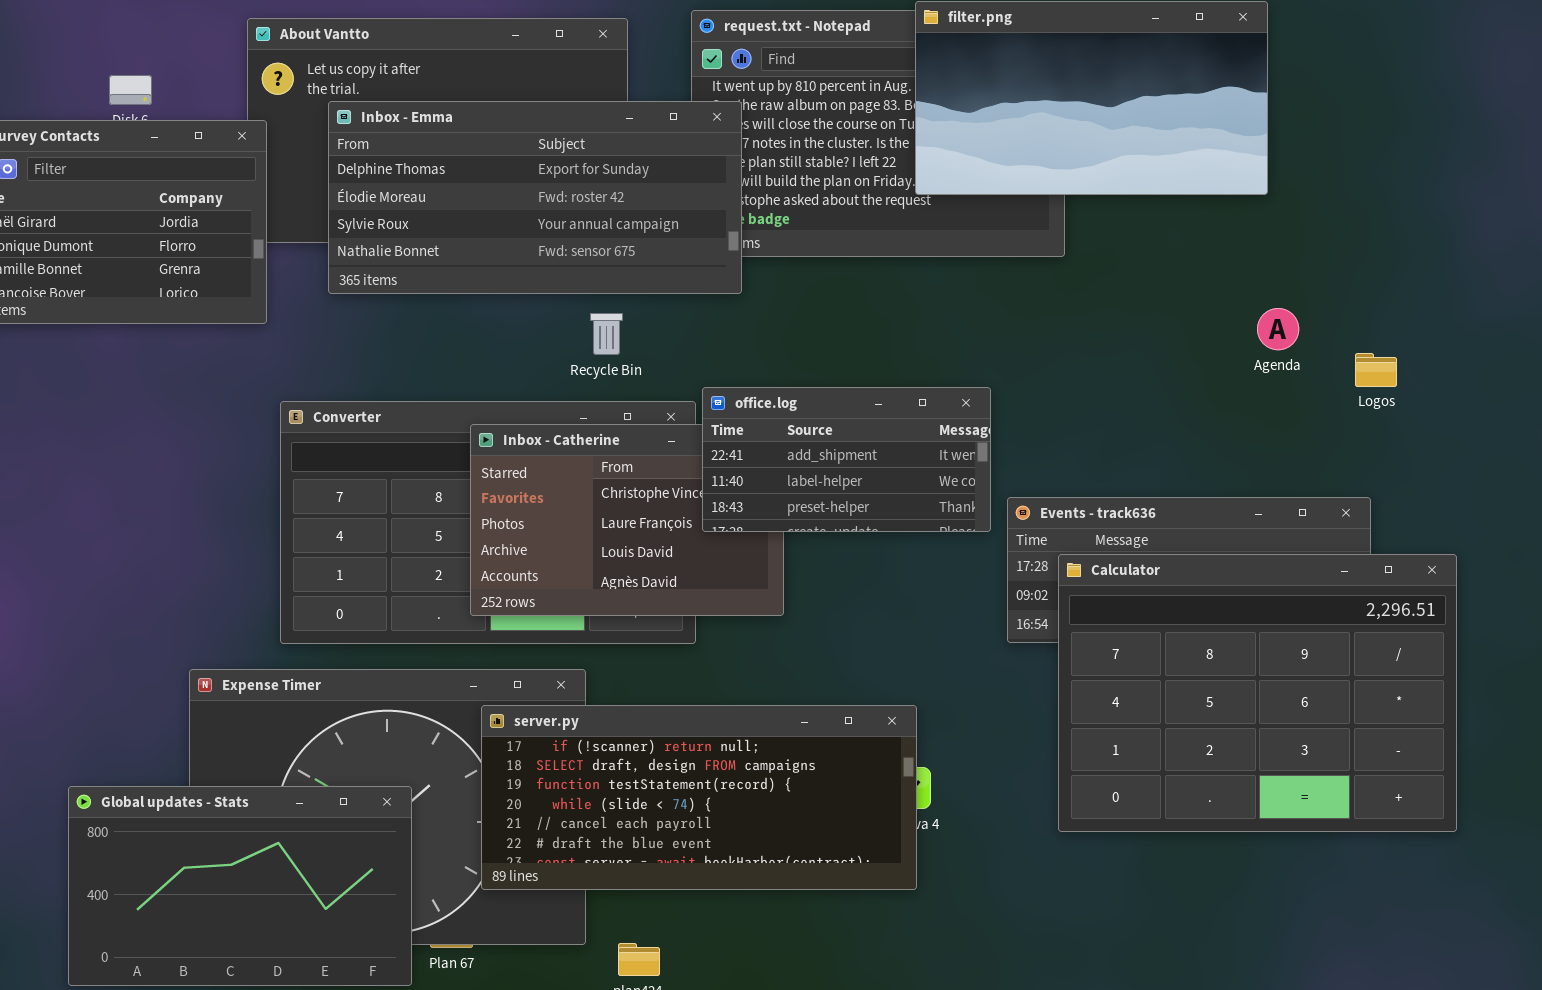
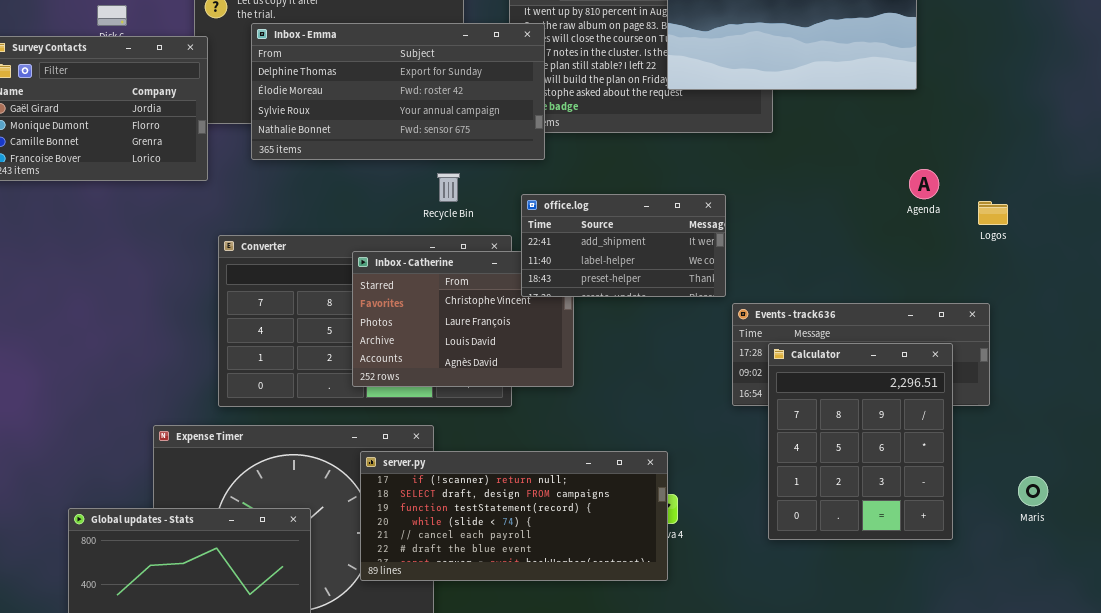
office.log: [702,387,991,532] -> [521,194,726,297], moved
Calculator: [1058,554,1457,832] -> [768,343,953,540], resized

